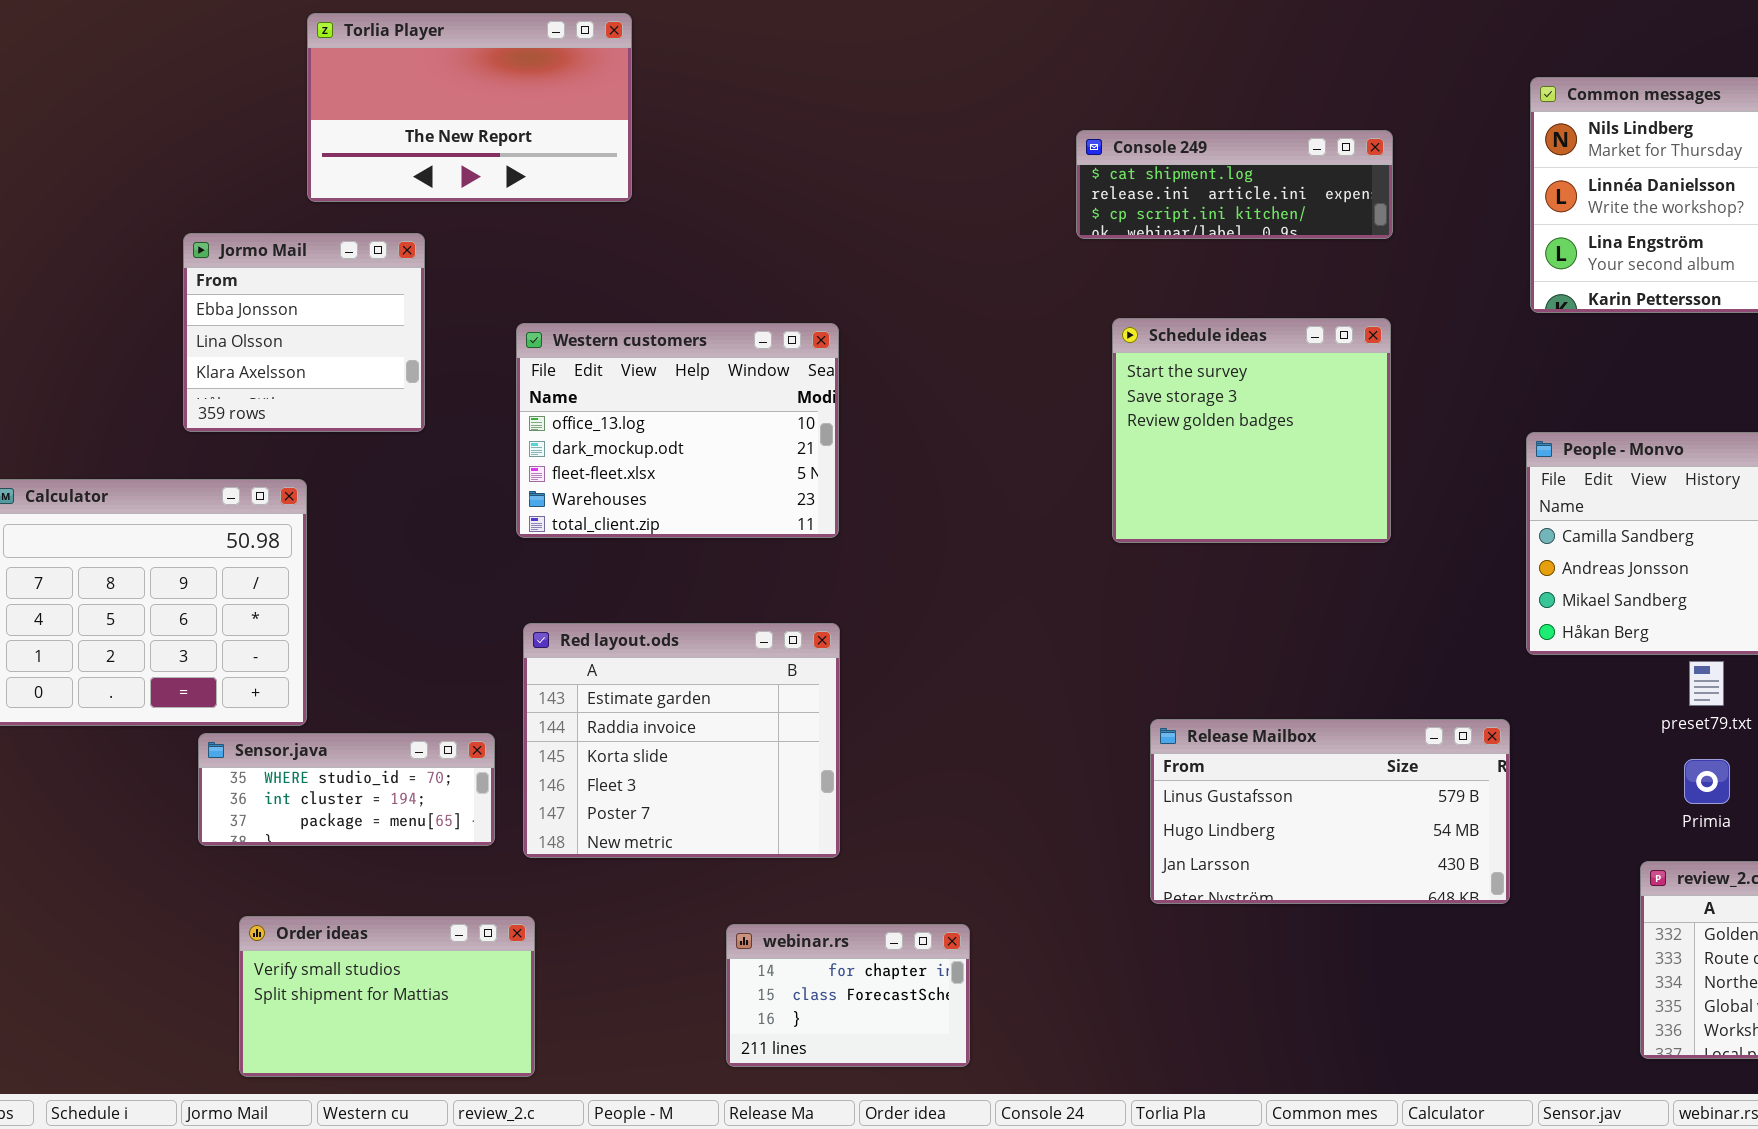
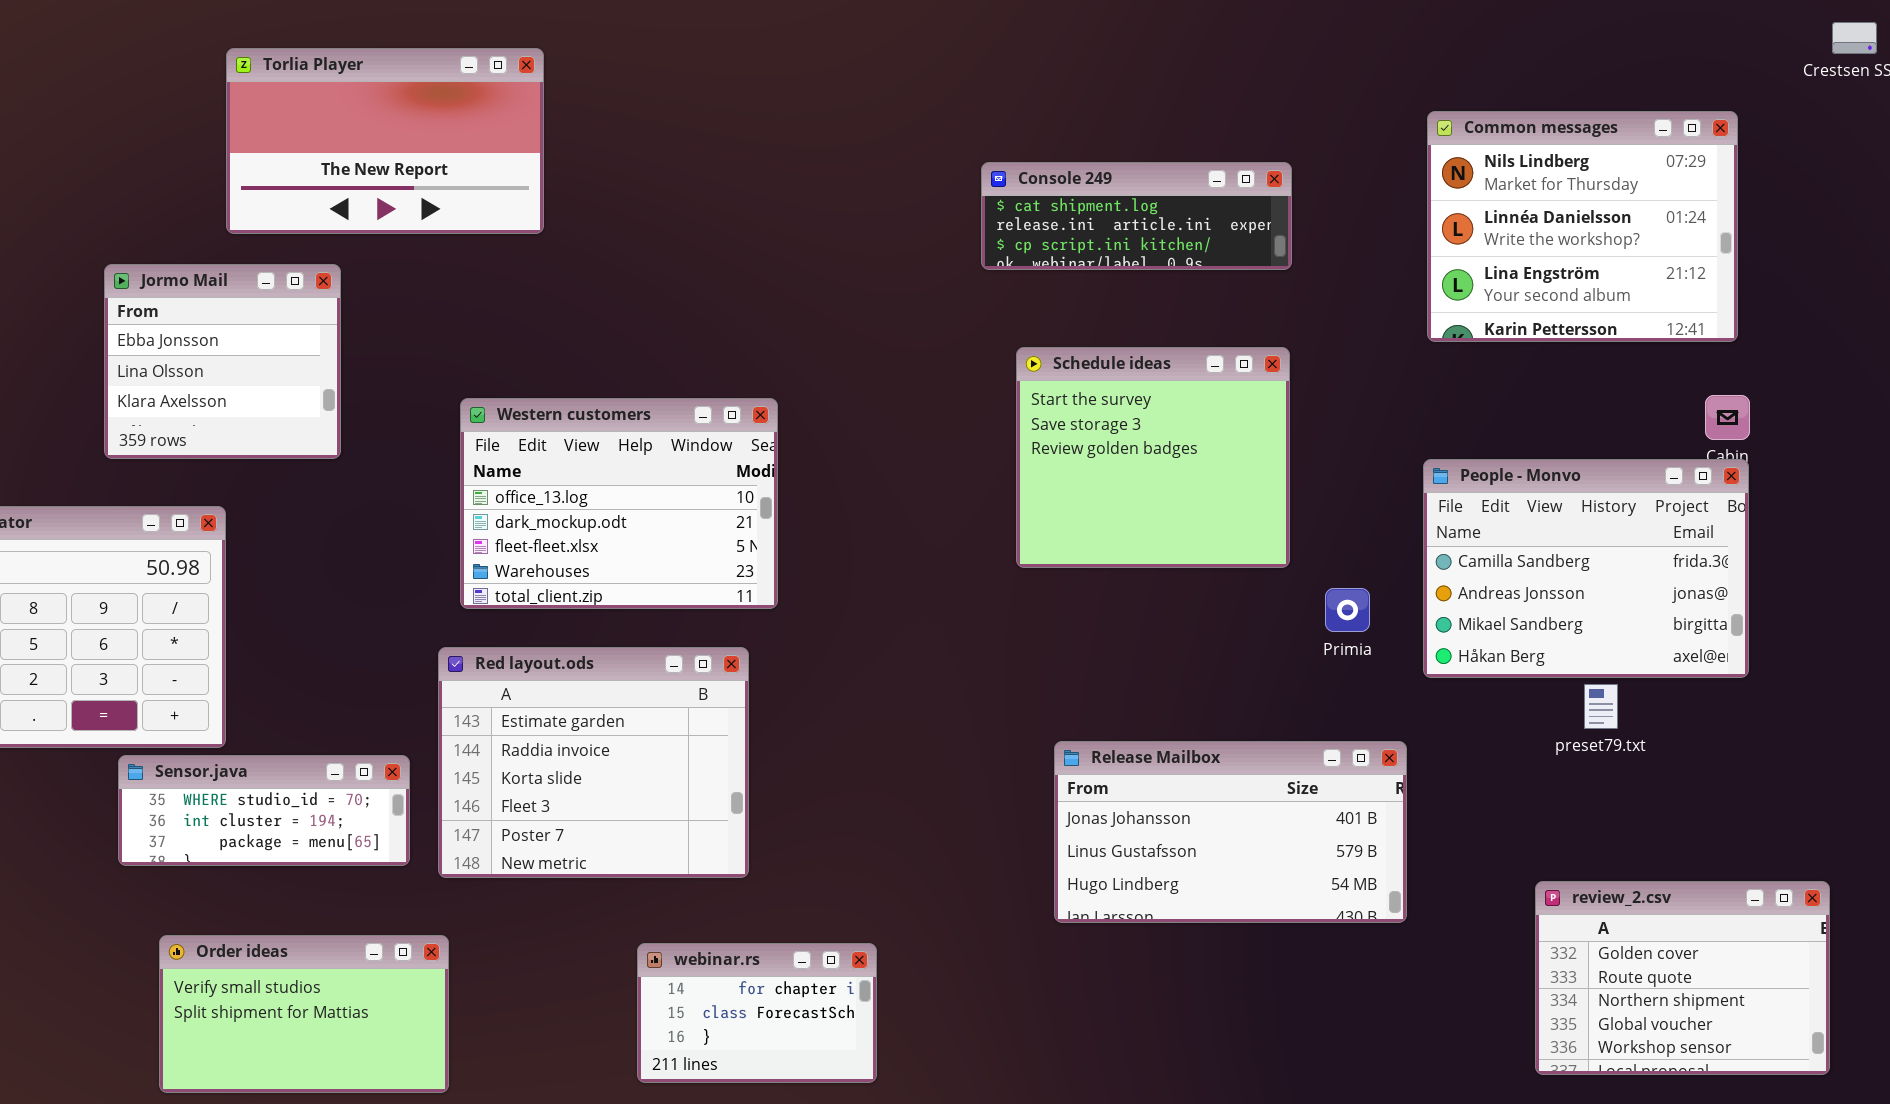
Western customers: [516,323,839,538] -> [460,398,778,609], moved
Release Mailbox: [1150,719,1510,904] -> [1054,741,1407,923], scrolled up 1 row
Primia: [1684,759,1730,804] -> [1325,588,1370,632], moved

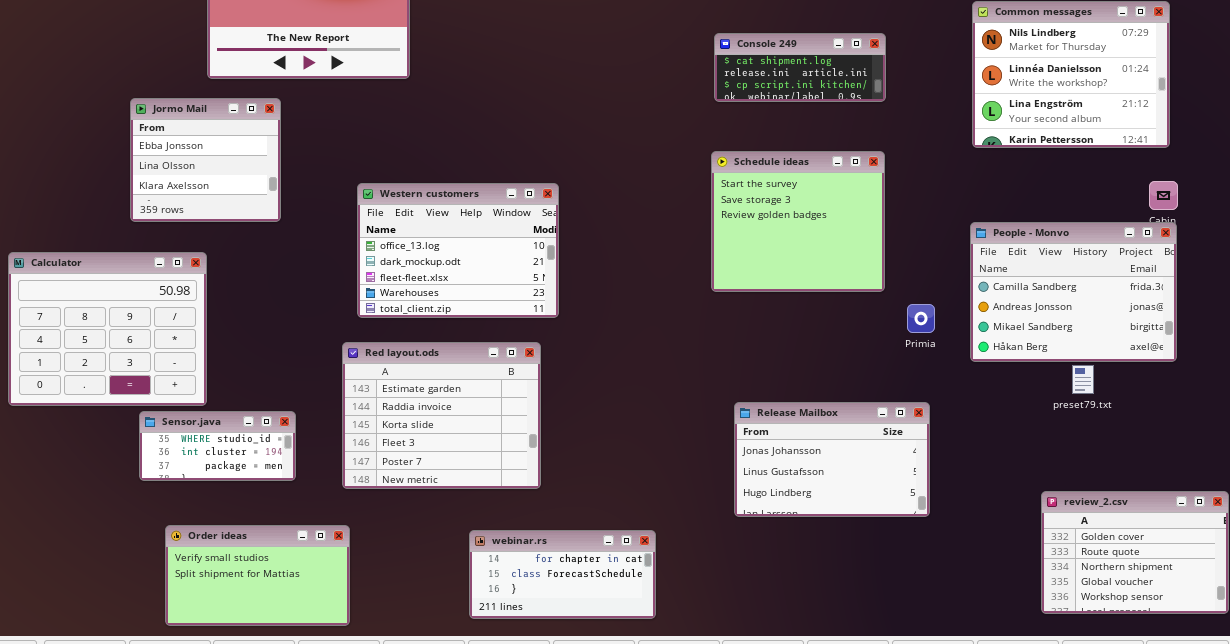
Console 249: [981,162,1292,270] -> [714,33,886,102], resized
Release Mailbox: [1054,741,1407,923] -> [734,402,930,517], resized
Sensor.java: [118,755,410,866] -> [139,411,296,481], resized
webinar.rs: [637,943,877,1083] -> [469,530,656,619], resized

